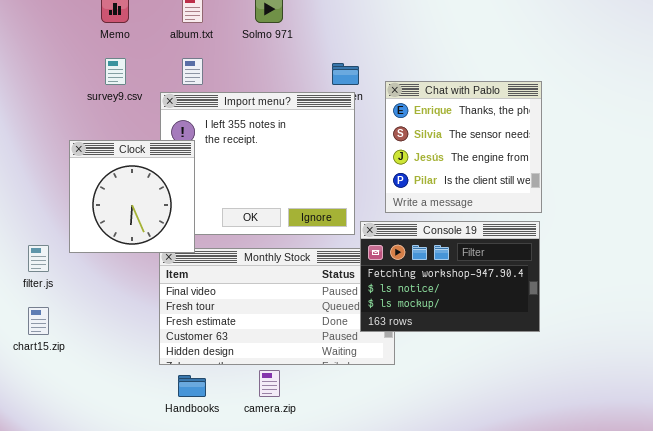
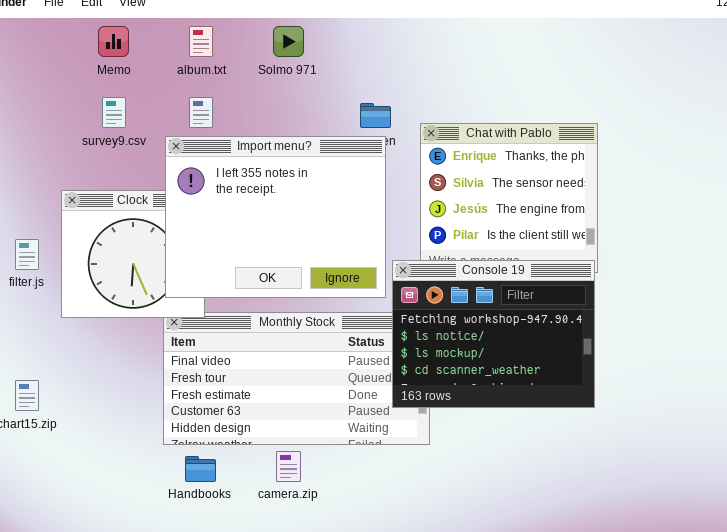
Import menu?: [160,92,355,235] -> [165,136,386,298], raised
Console 19: [360,221,540,332] -> [392,260,595,408], resized
filter.js: [28,245,49,272] -> [15,239,39,270], moved

